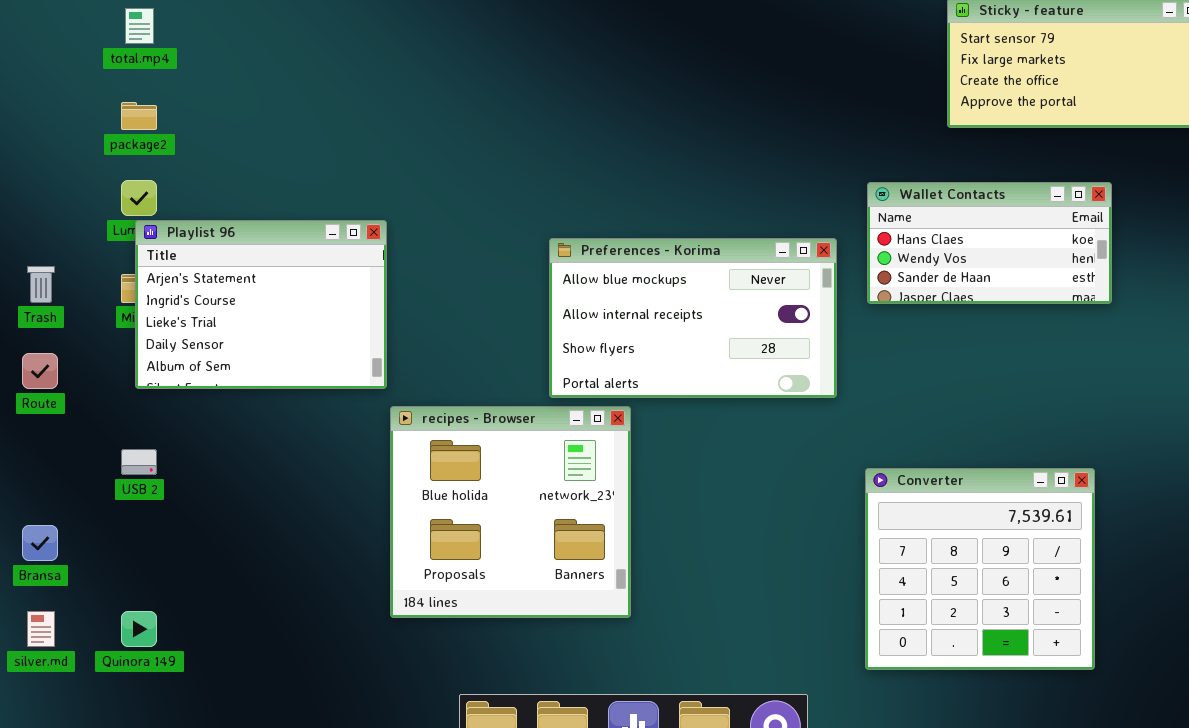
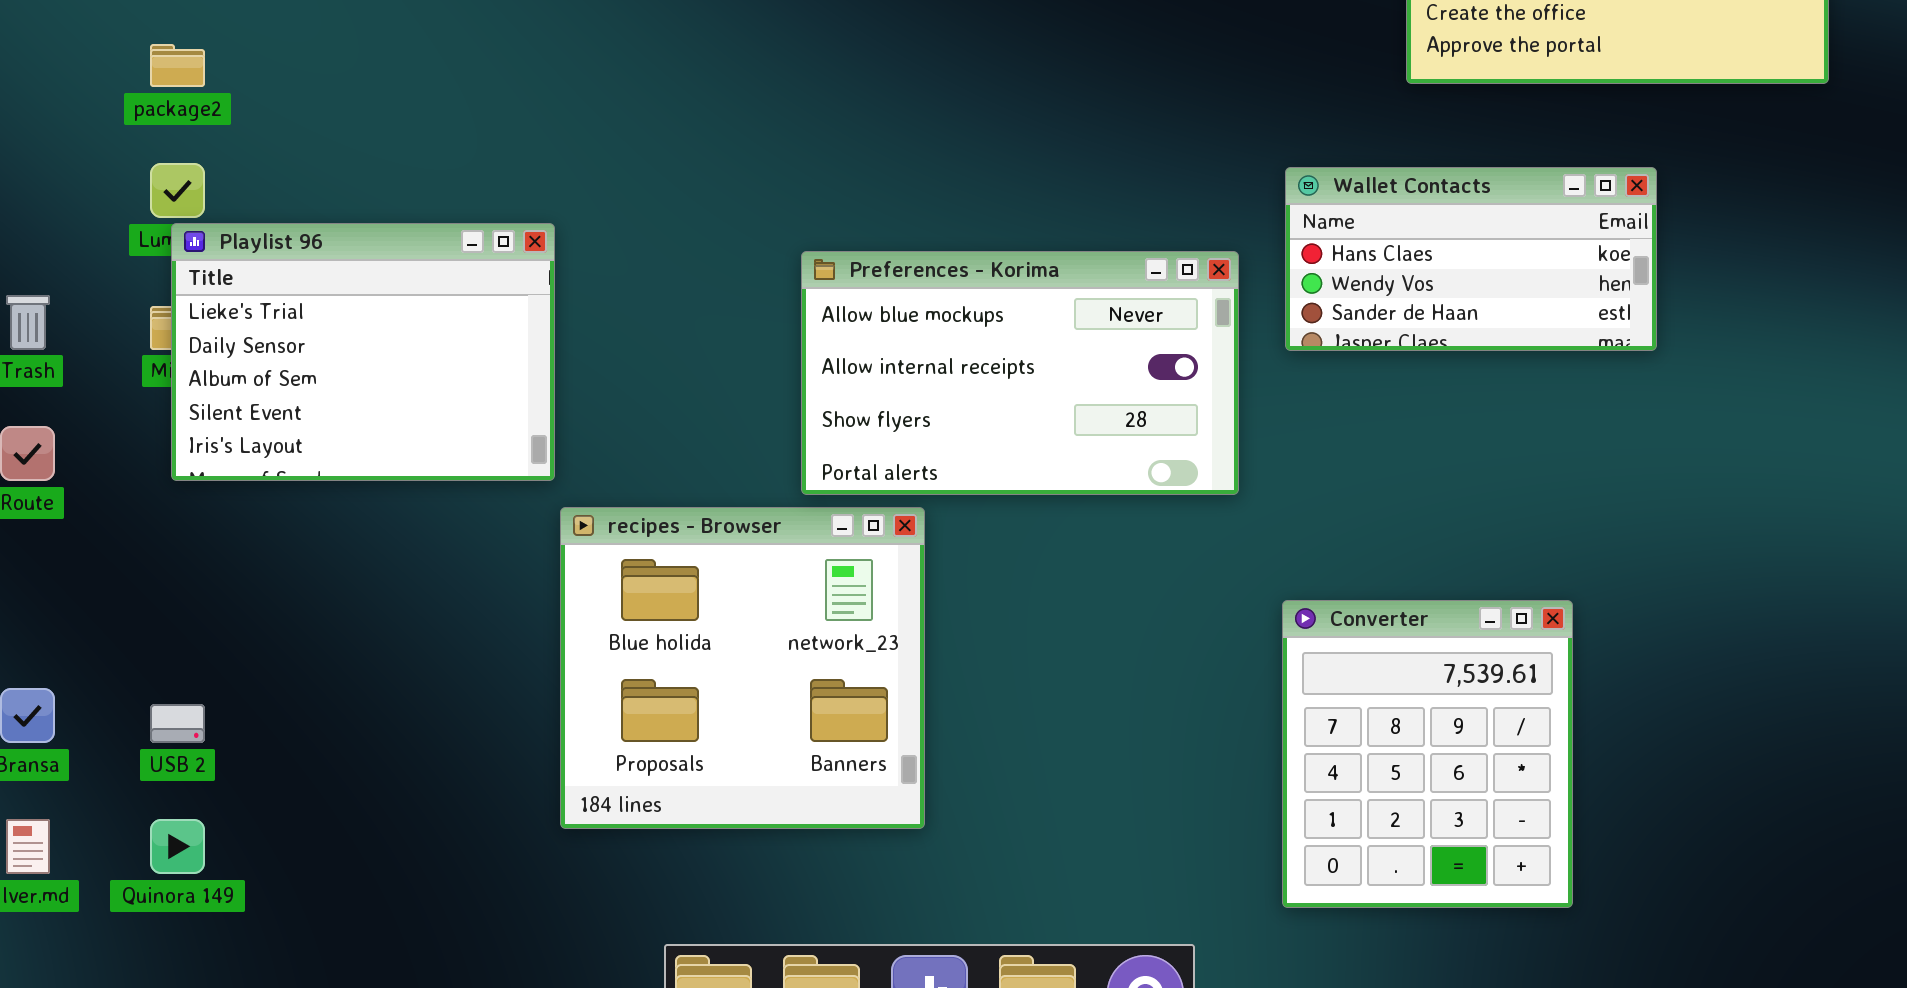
Playlist 96: [135,220,387,389] -> [171,223,555,481], scrolled down 2 rows
USB 2: [121,449,157,475] -> [150,704,205,743], moved
Converter: [865,468,1095,670] -> [1282,600,1573,908], resized

